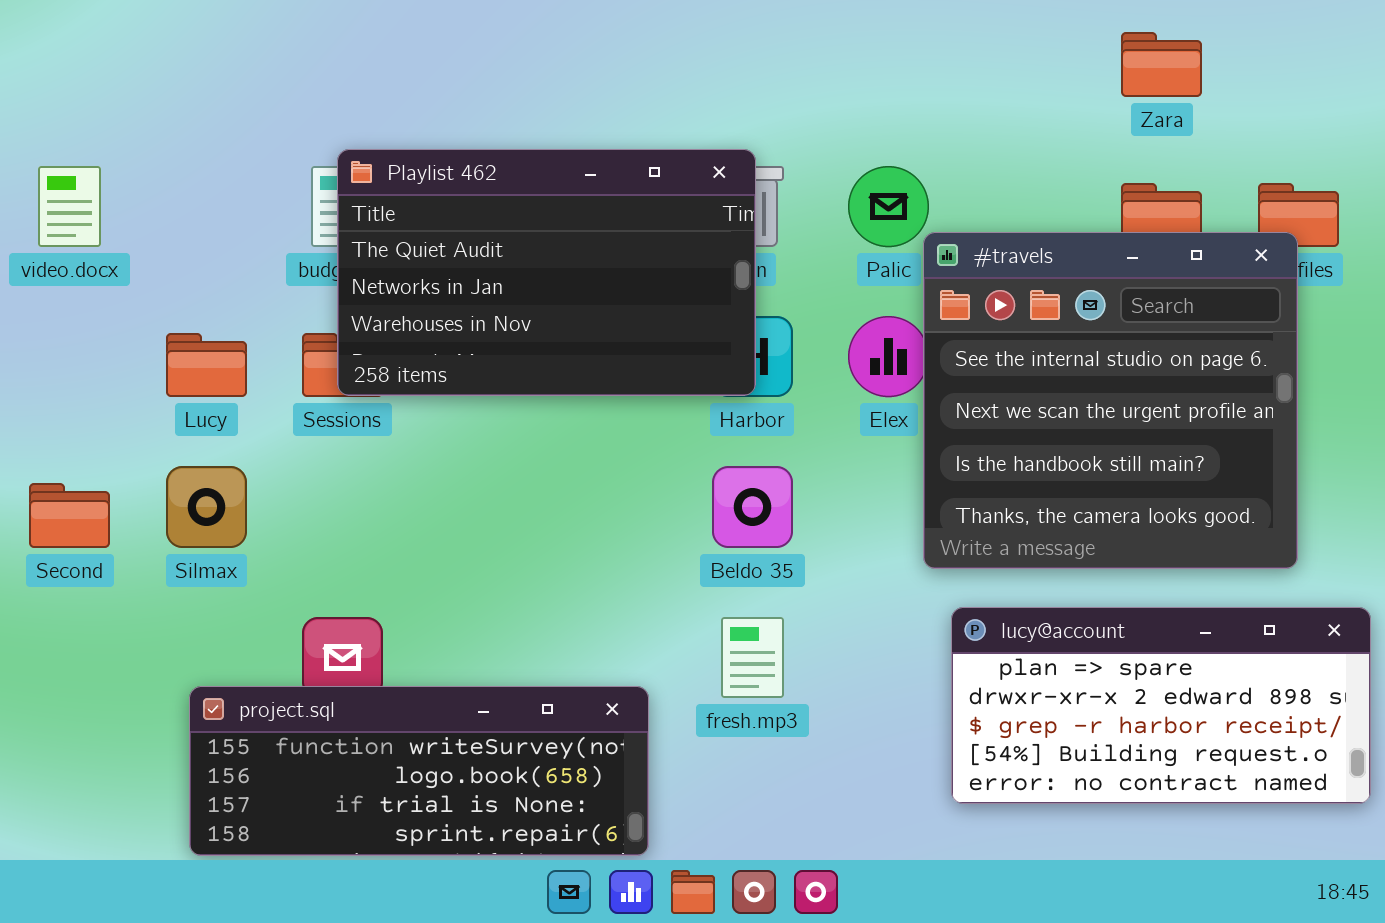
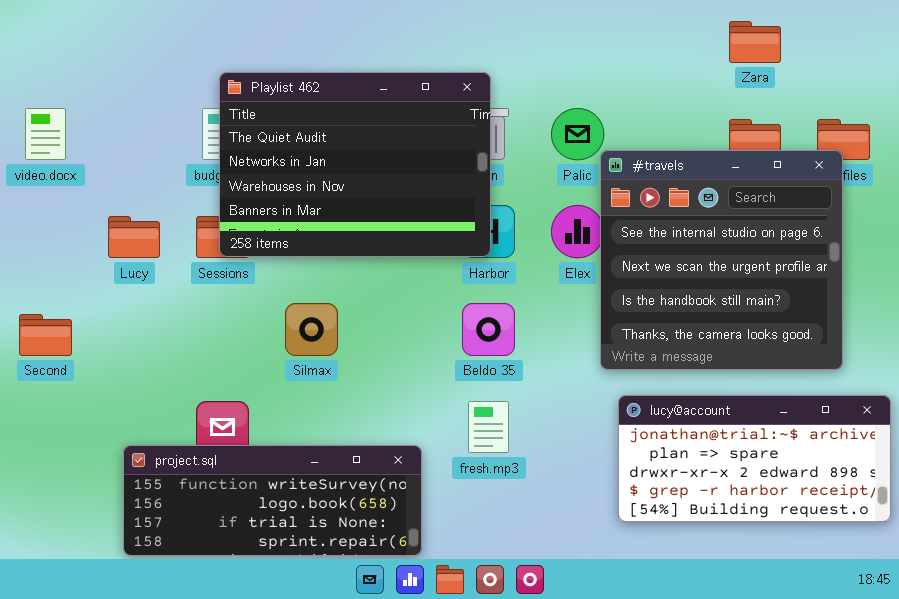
Playlist 462: [337,149,756,396] -> [219,72,491,257], resized
Silmax: [166,466,247,548] -> [285,303,338,356], moved
lucy@account: [951,607,1371,804] -> [618,395,891,522], scrolled up 1 row

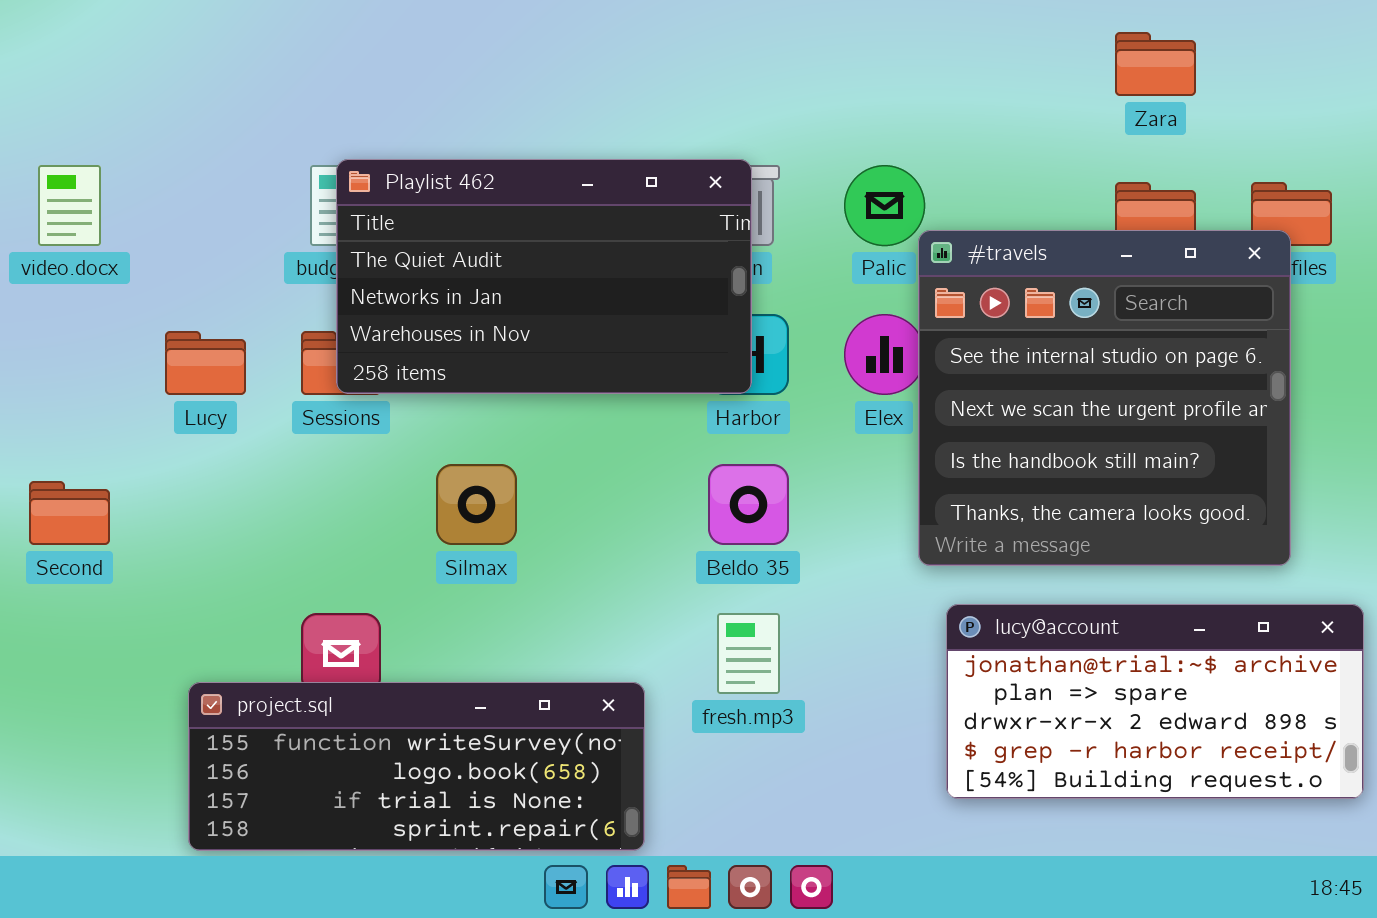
Playlist 462: [219,72,491,257] -> [336,159,752,394], resized

